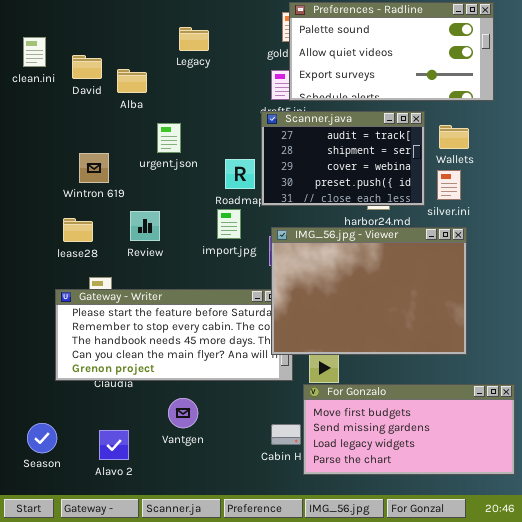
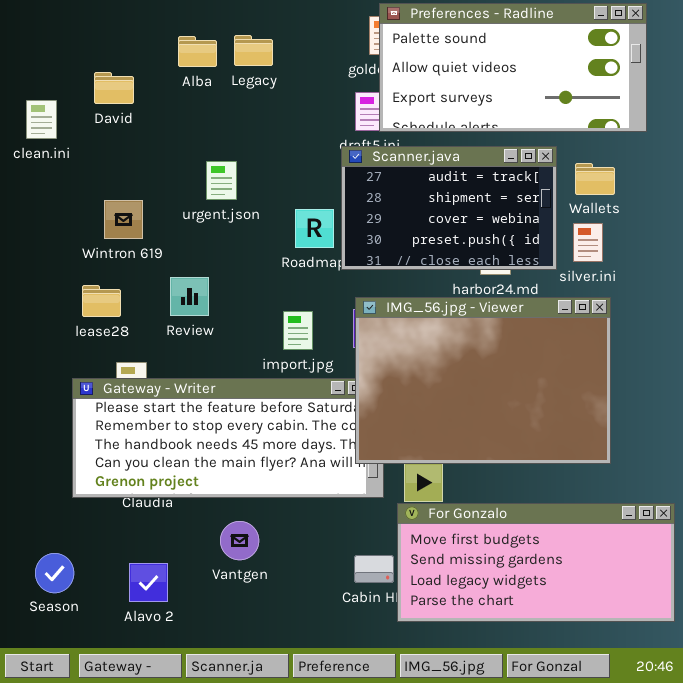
clean.ini: [23,37,46,67] -> [26,100,57,139], moved
Alba: [117,69,147,93] -> [178,36,217,67], moved
import.jpg: [217,209,241,239] -> [283,311,313,350], moved

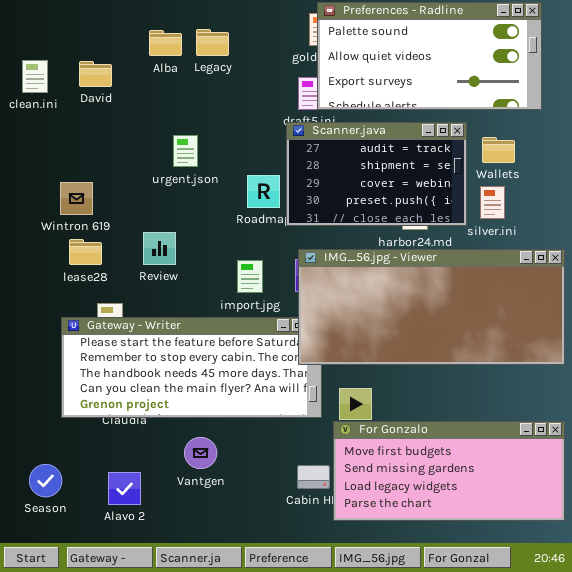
clean.ini: [26,100,57,139] -> [22,60,48,93], moved
Wintron 619: [104,200,143,239] -> [60,182,93,215], moved
IMG_56.jpg - Viewer: [355,297,611,464] -> [298,249,565,365], resized

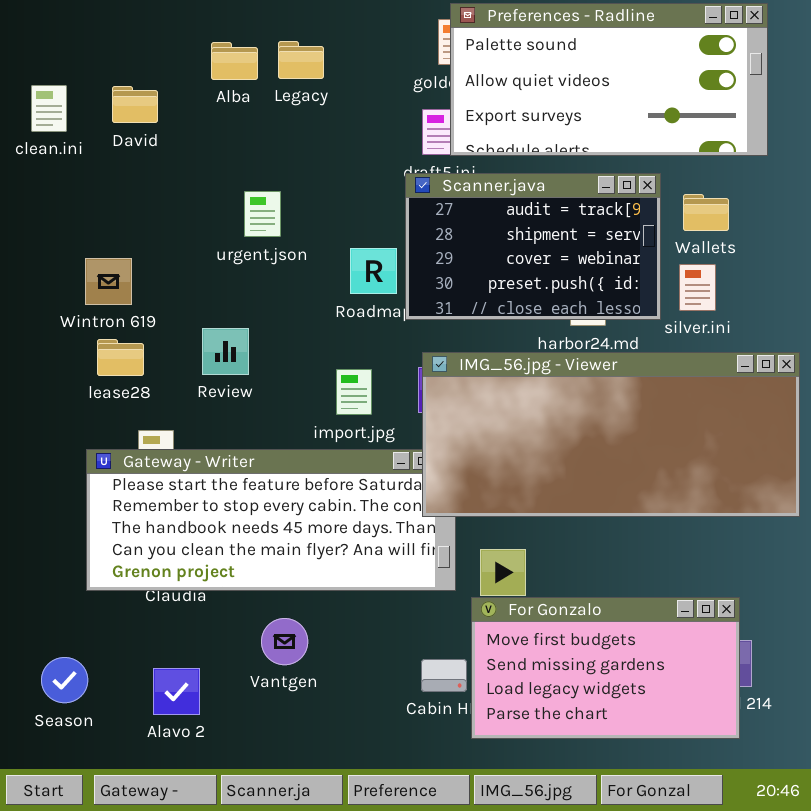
For Gonzalo: [333,421,565,521] -> [471,597,740,739], resized

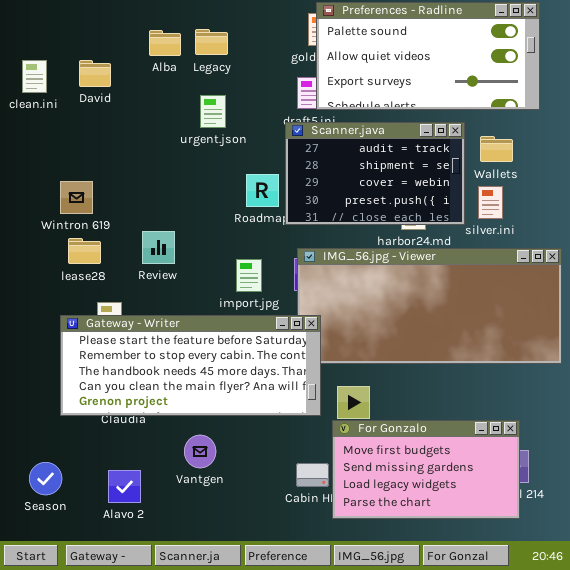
urgent.json: [244,191,281,237] -> [200,95,226,128], moved
Gateway - Writer: [86,449,456,591] -> [60,315,321,416], raised

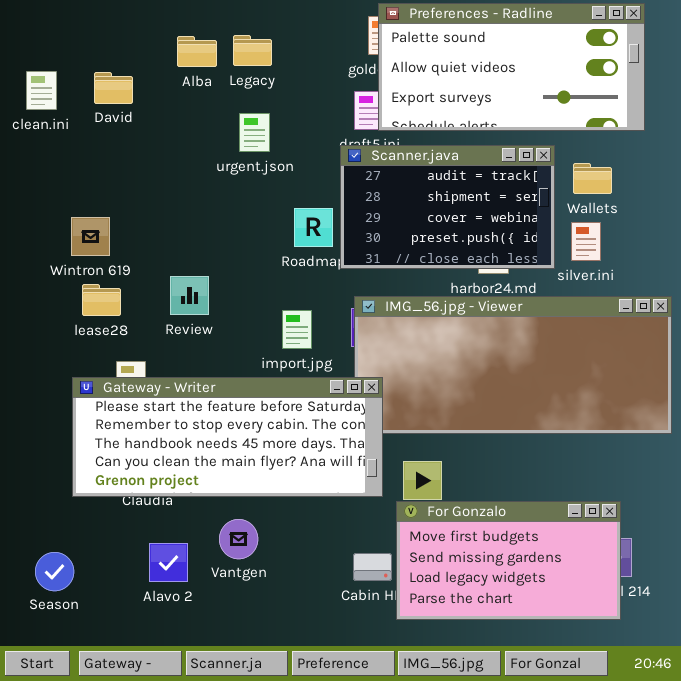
Alavo 2: [108,470,141,503] -> [149,543,188,582], moved

